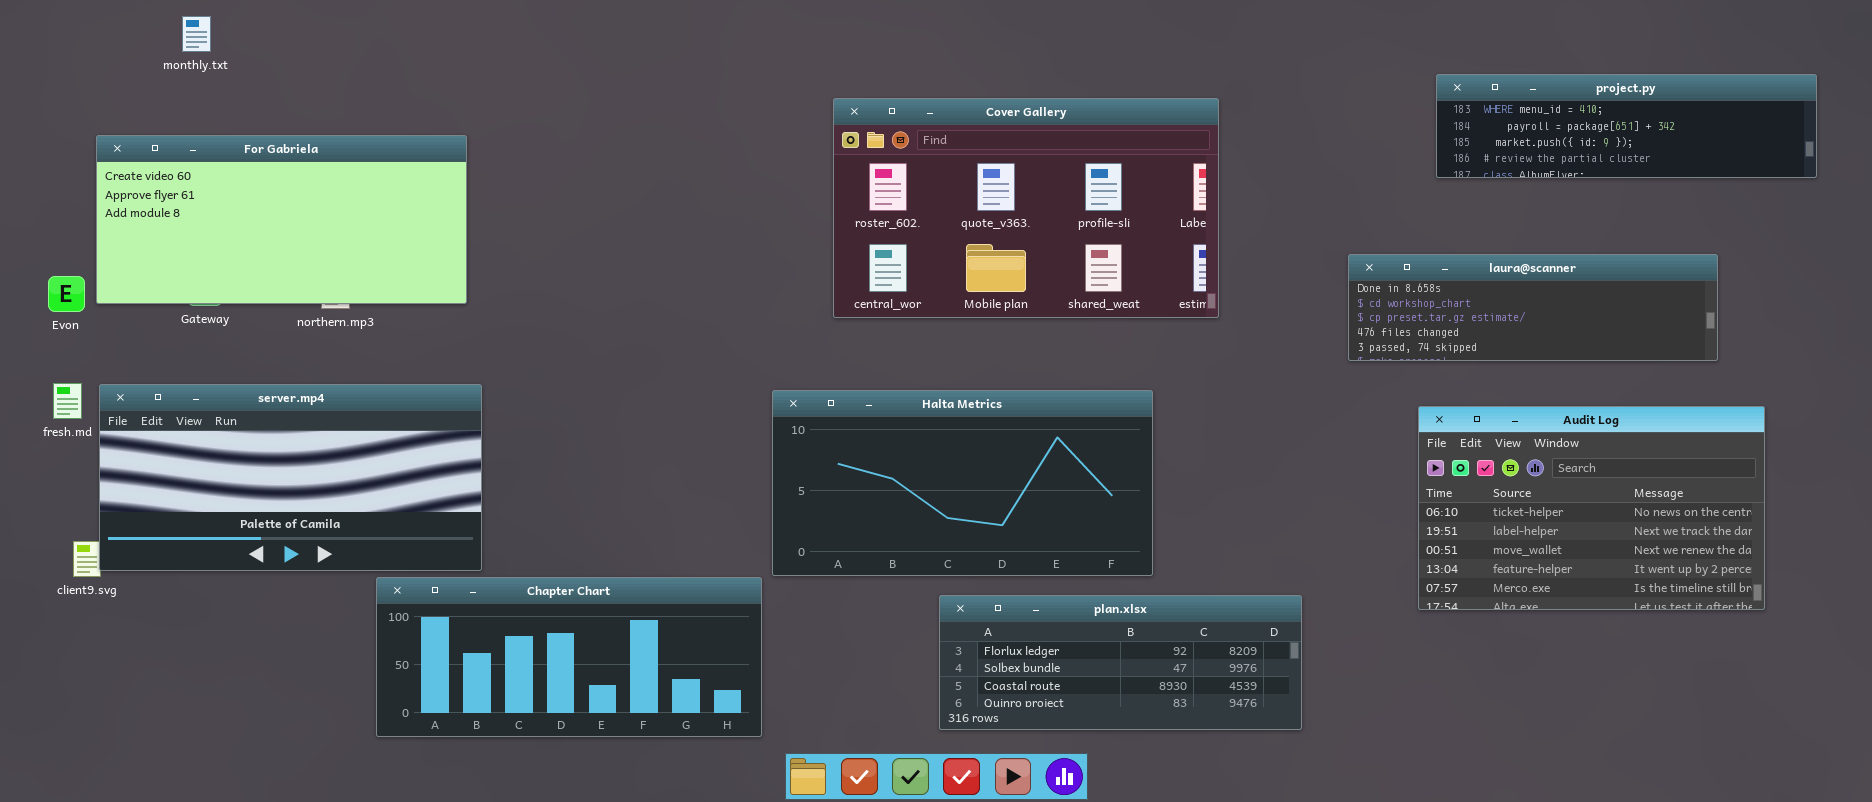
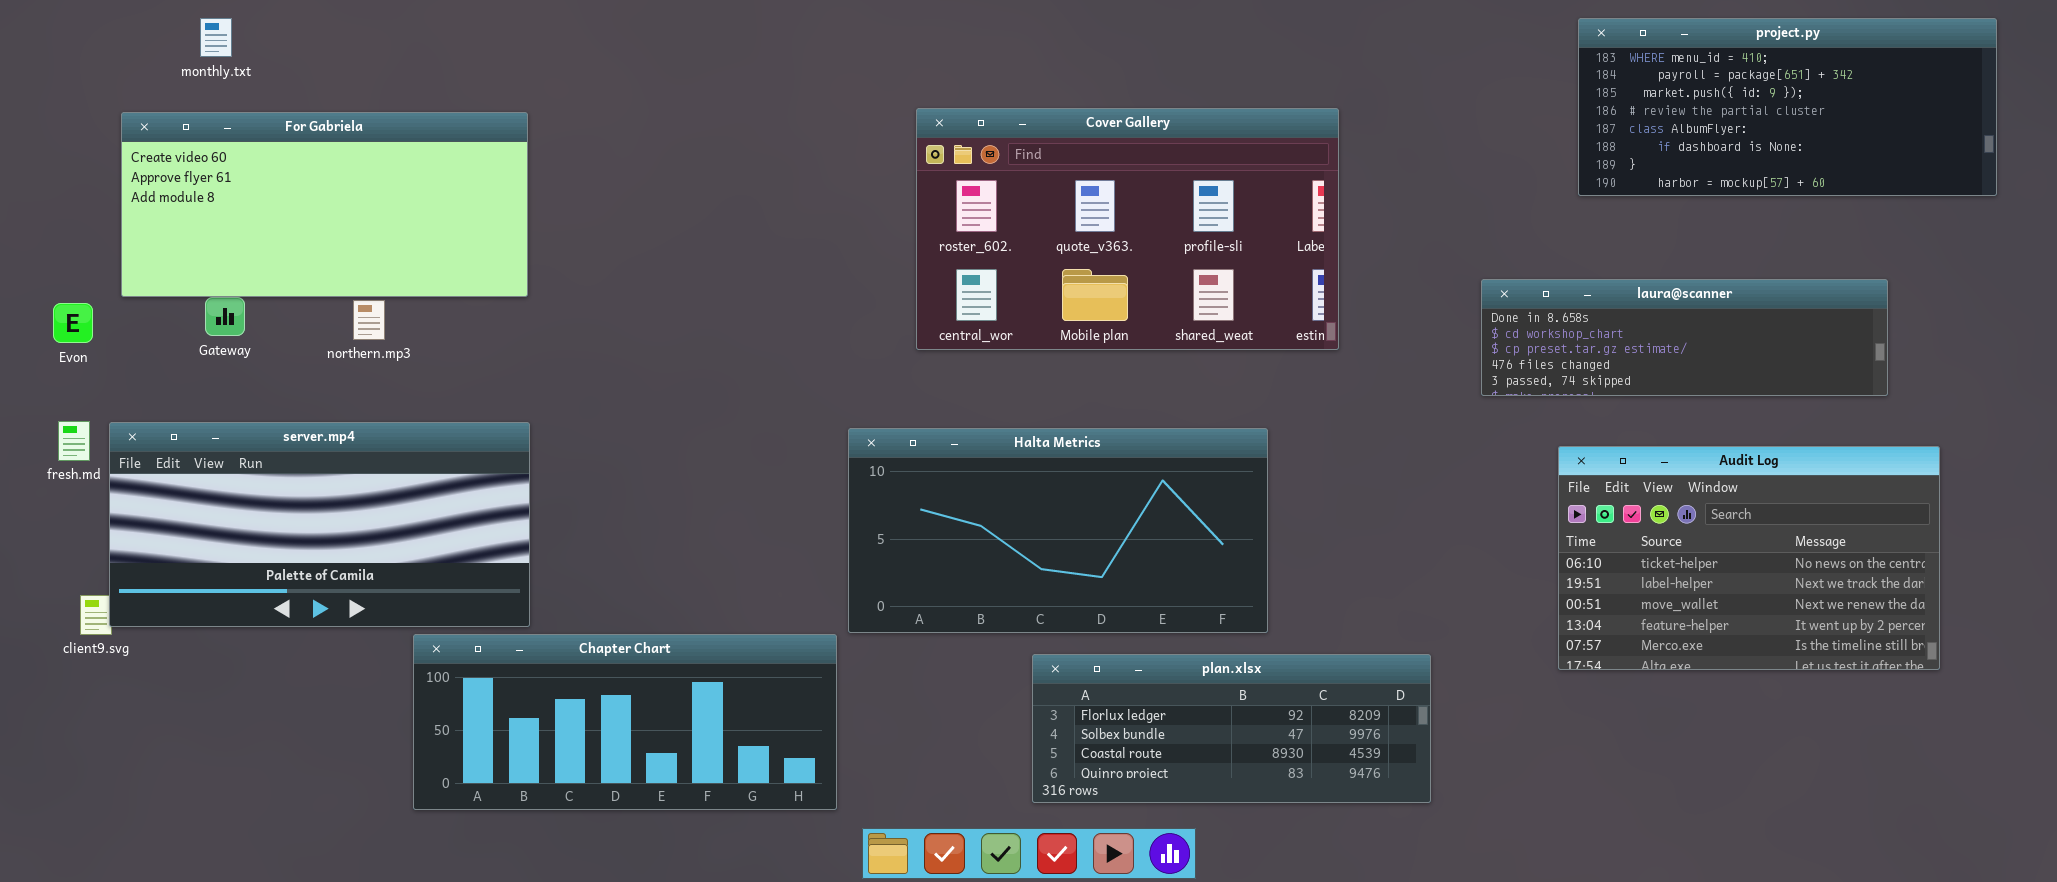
project.py: [1436,74,1817,178] -> [1578,18,1997,196], resized
For Gabriela: [96,135,467,304] -> [121,112,528,297], moved

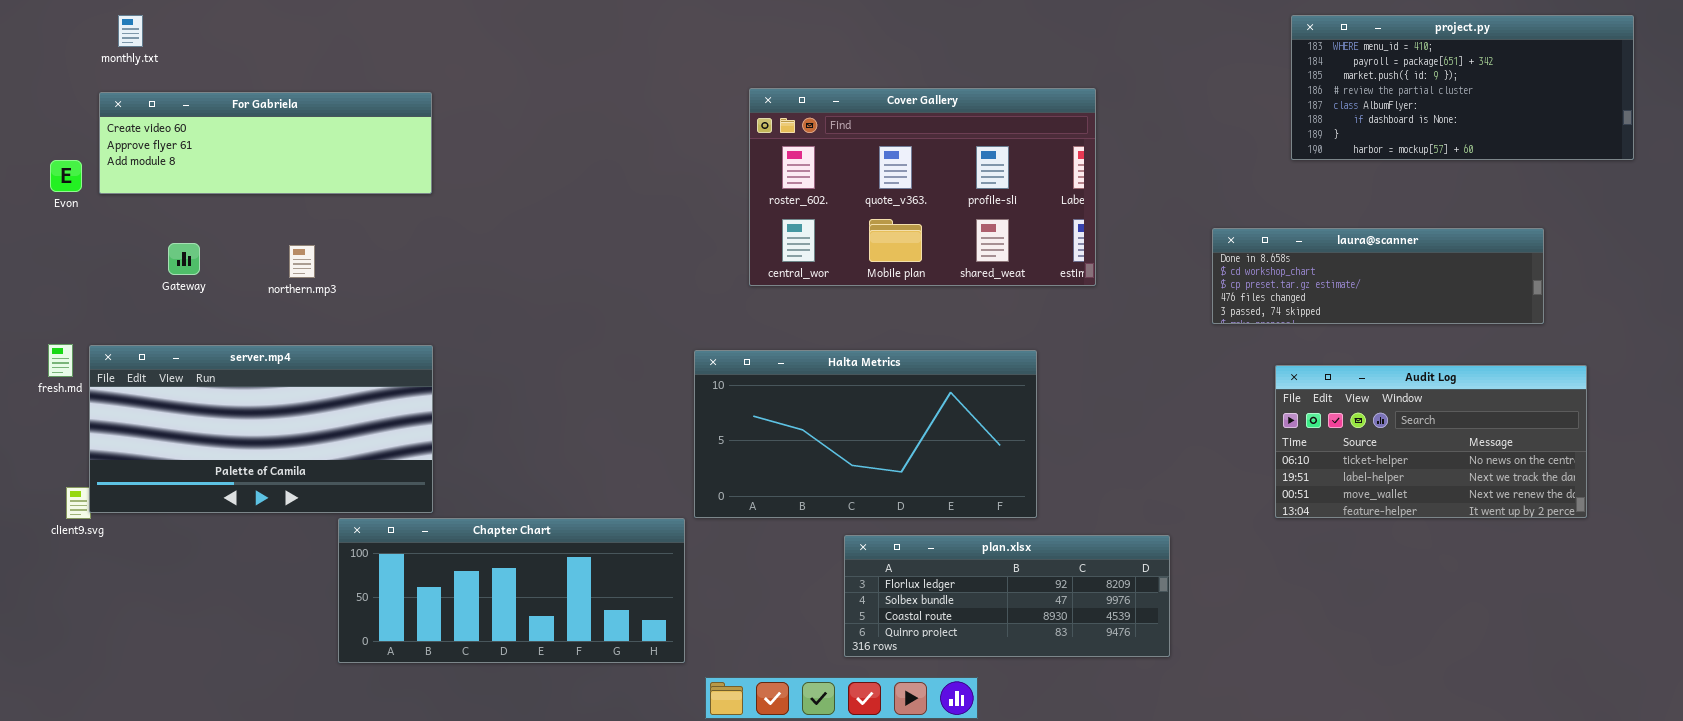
monthly.txt: [200,18,232,57] -> [118,15,143,47], moved
For Gabriela: [121,112,528,297] -> [99,92,432,194], resized
Evon: [53,303,93,343] -> [50,160,82,192], moved
Audit Log: [1558,446,1940,670] -> [1275,365,1587,518], resized

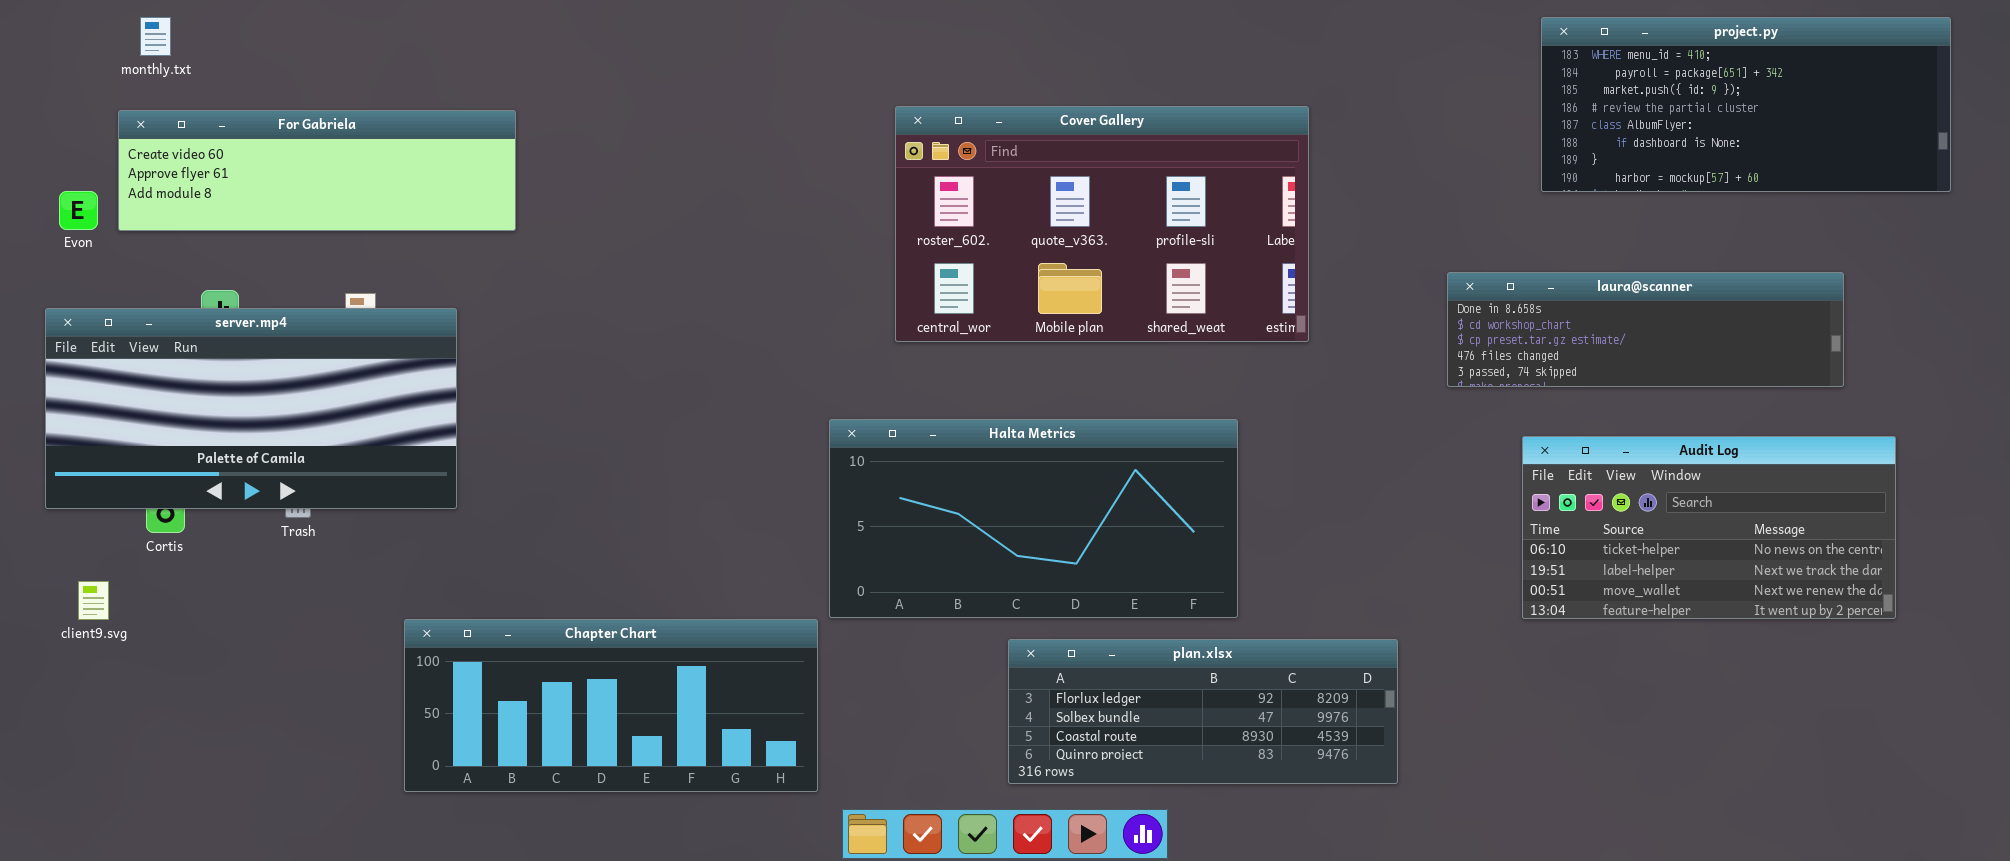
server.mp4: [89,345,433,513] -> [45,308,457,509], moved

